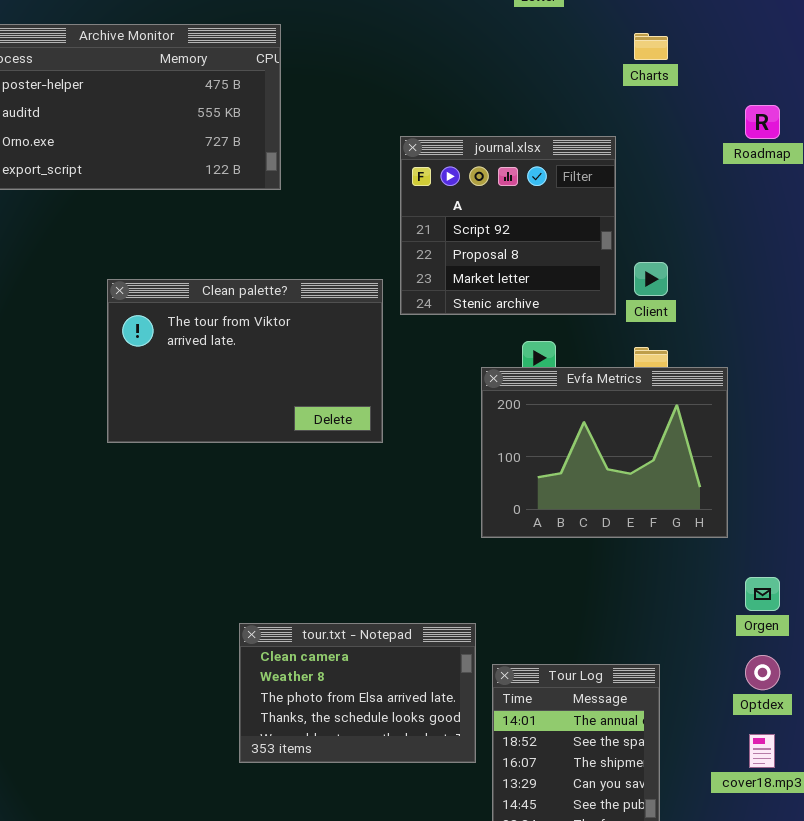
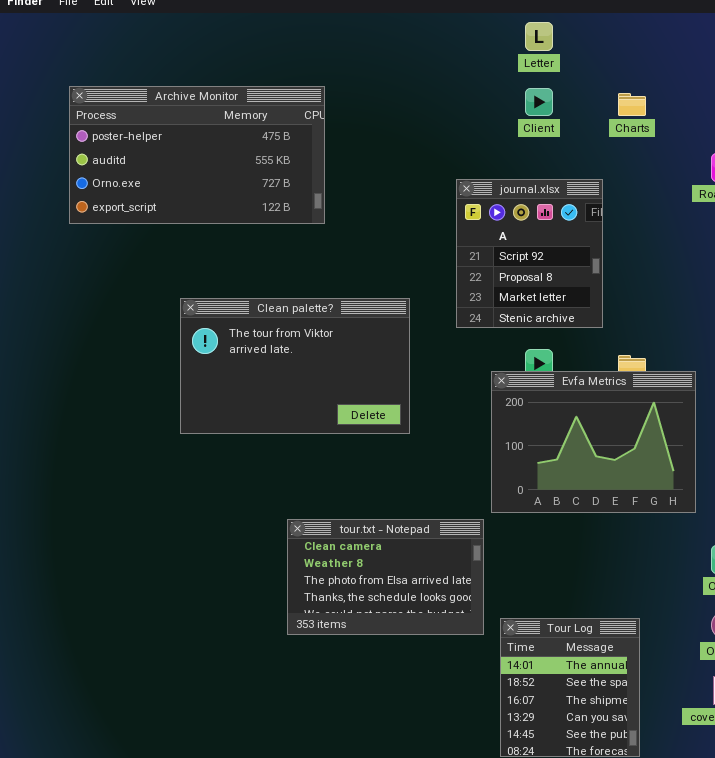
journal.xlsx: [400,136,616,315] -> [456,179,603,328], resized
Client: [634,262,668,296] -> [525,88,553,116], moved
tour.txt - Notepad: [239,623,476,763] -> [287,519,484,635], moved

